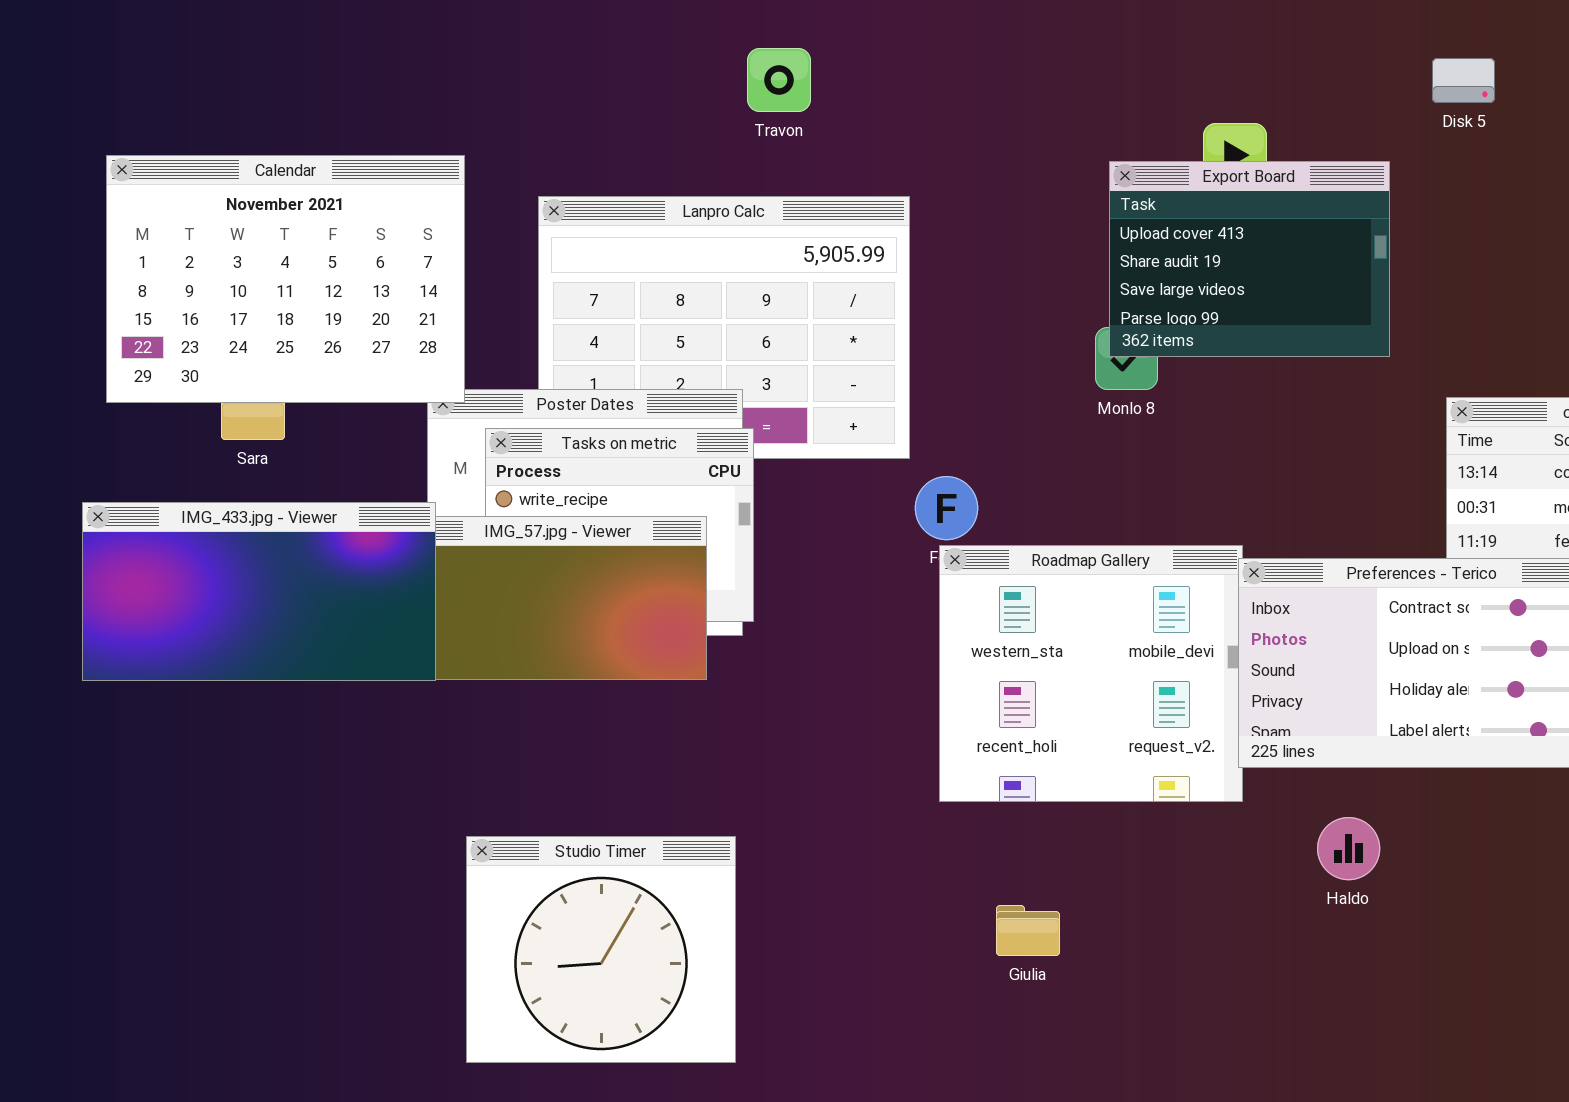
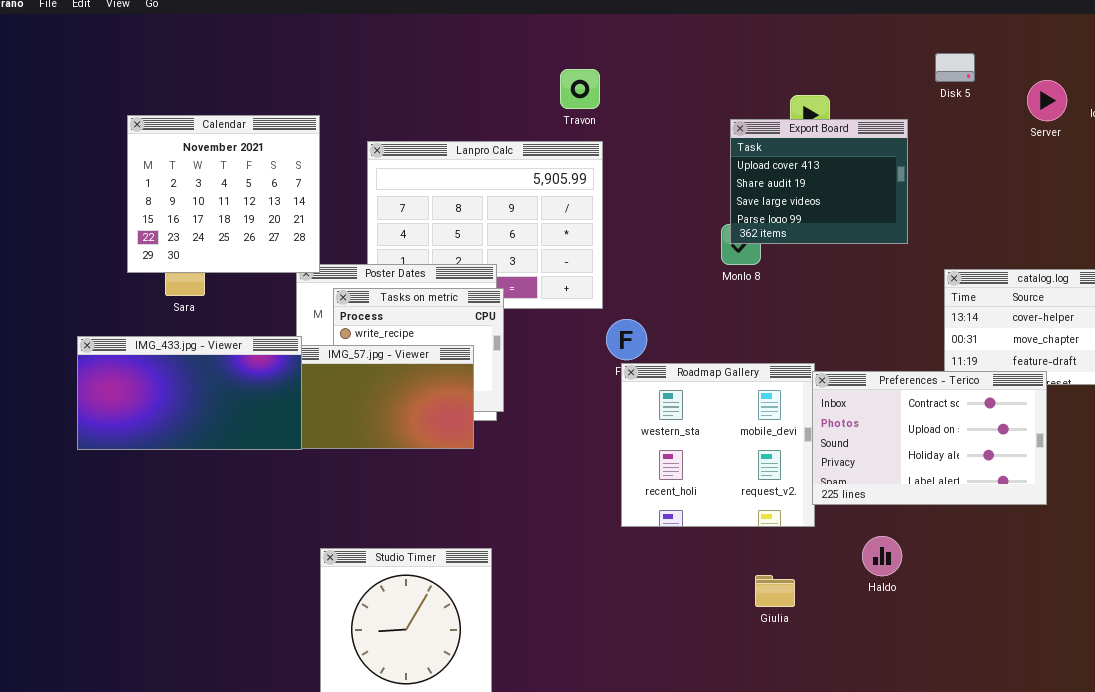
Travon: [747,48,811,112] -> [560,69,600,109], moved
Calendar: [106,155,465,403] -> [127,115,320,273], resized
Giulia: [996,905,1060,956] -> [755,575,795,607], moved

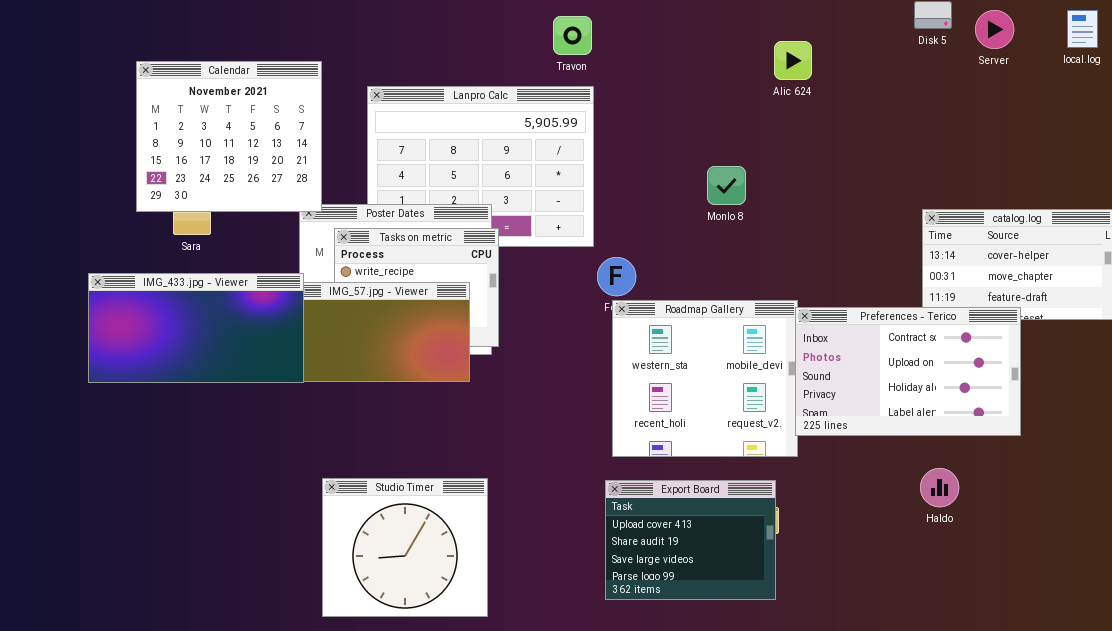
Server: [1027,80,1067,121] -> [975,10,1014,49], moved
Export Board: [730,119,908,244] -> [605,480,776,600], moved
Haldo: [862,536,902,576] -> [920,468,959,507], moved

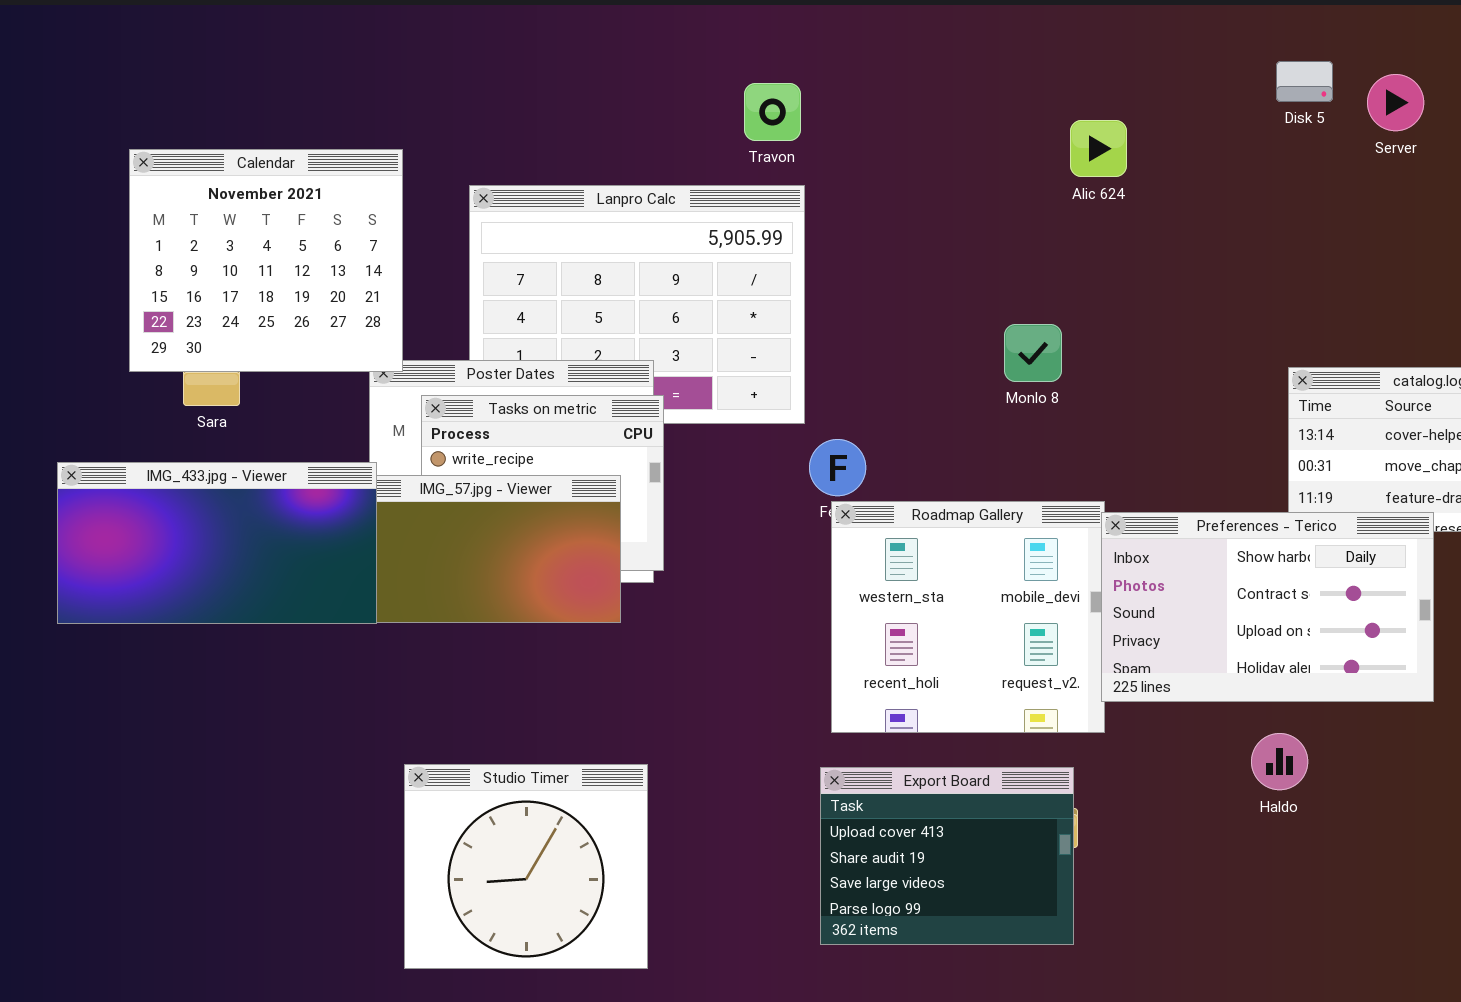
Monlo 8: [707,166,746,205] -> [1004,324,1062,382], moved
Preferences - Terico: [795,307,1021,436] -> [1101,512,1434,702], scrolled up 1 row
Haldo: [920,468,959,507] -> [1251,733,1308,790], moved

